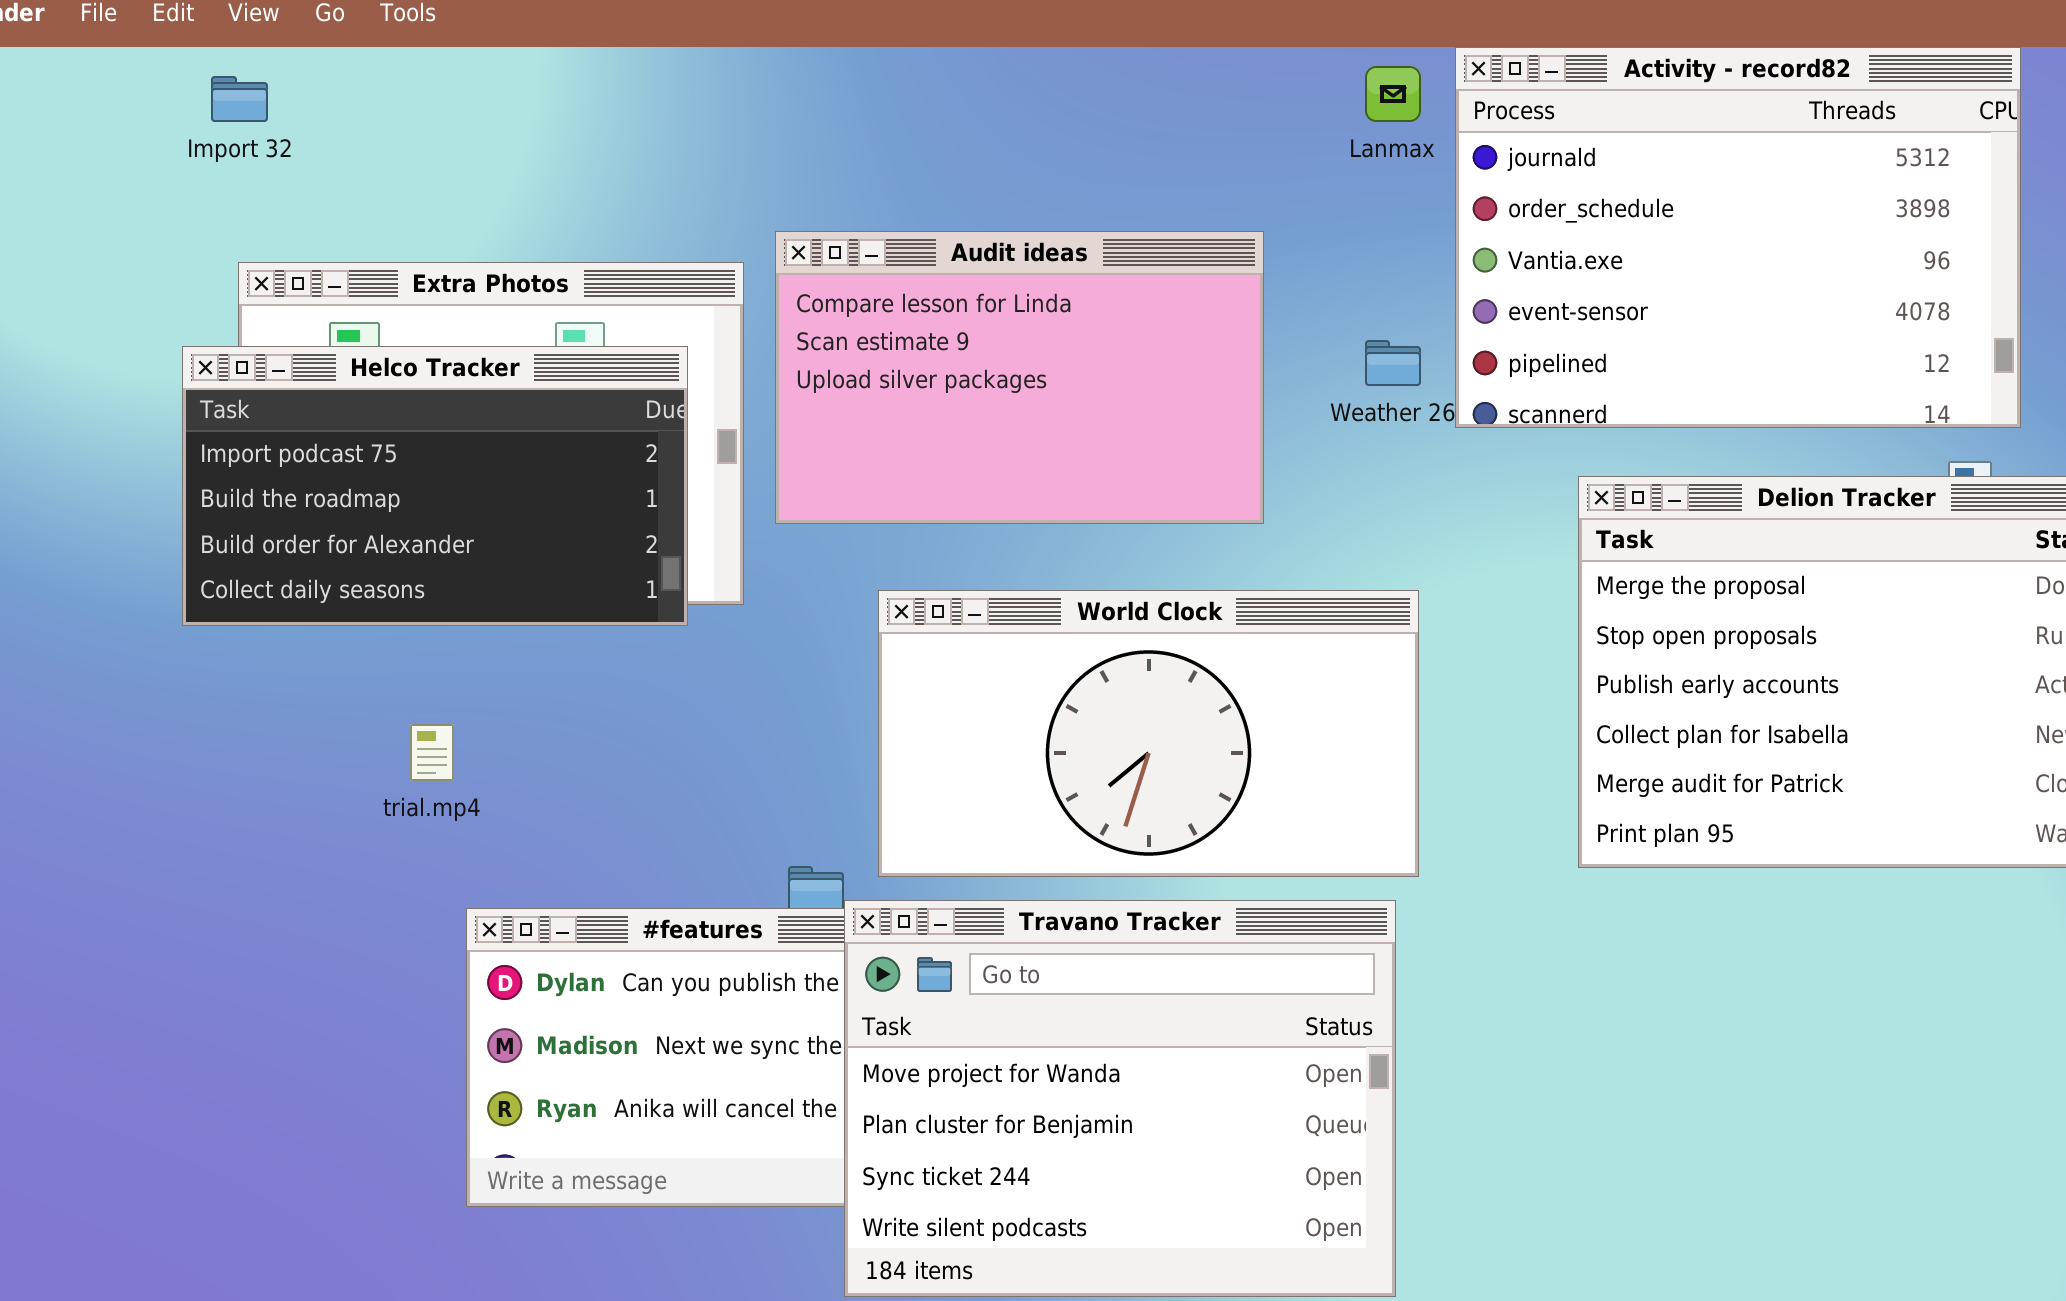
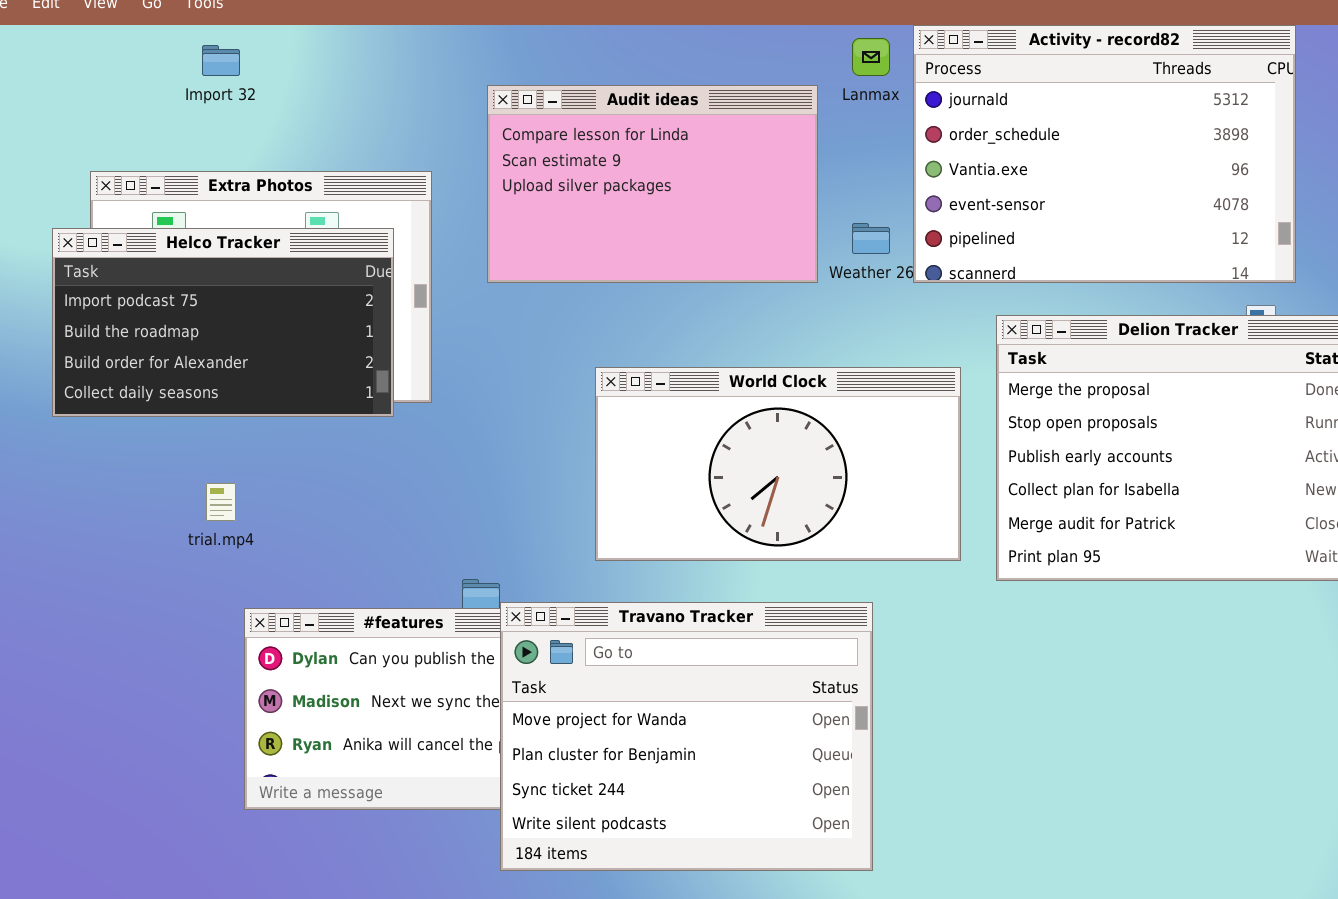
Import 32: [211,76,268,122] -> [202,45,240,76], moved
Audit ideas: [775,231,1264,524] -> [487,85,818,283], moved
World Clock: [878,590,1419,877] -> [595,367,961,561], moved

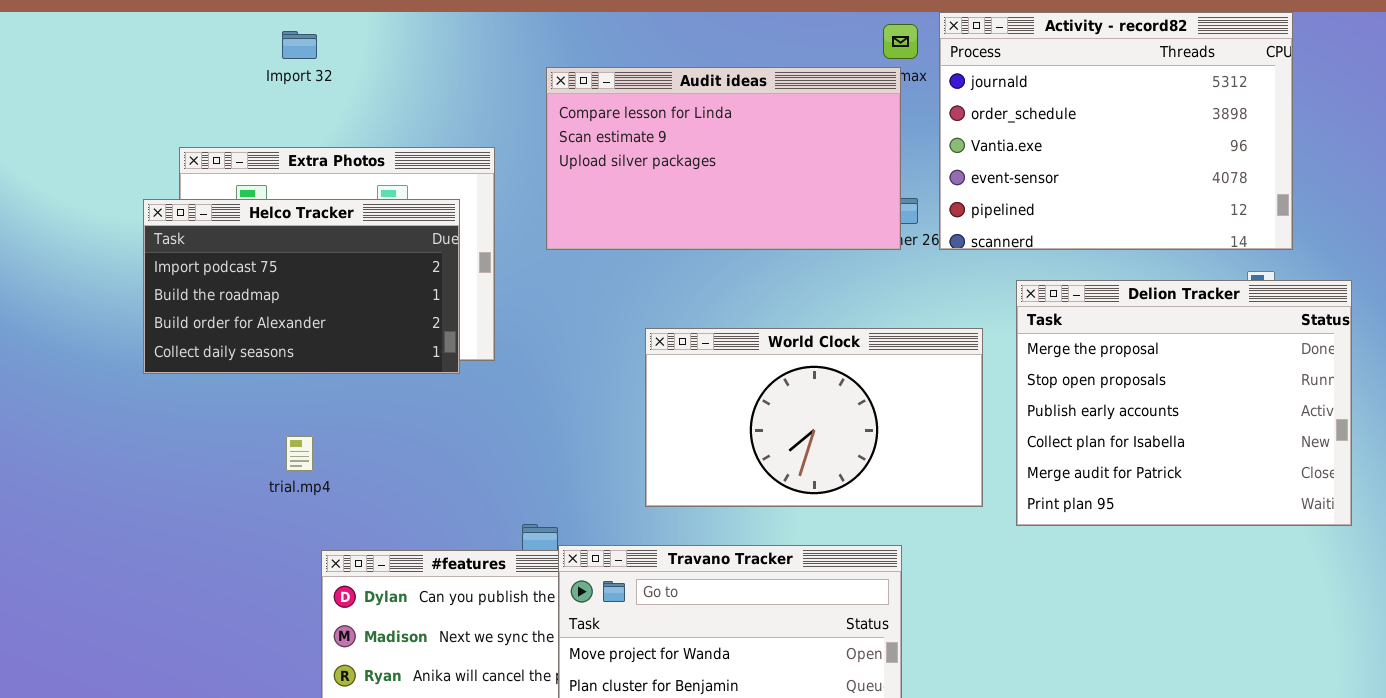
Audit ideas: [487,85,818,283] -> [546,67,901,250], resized

